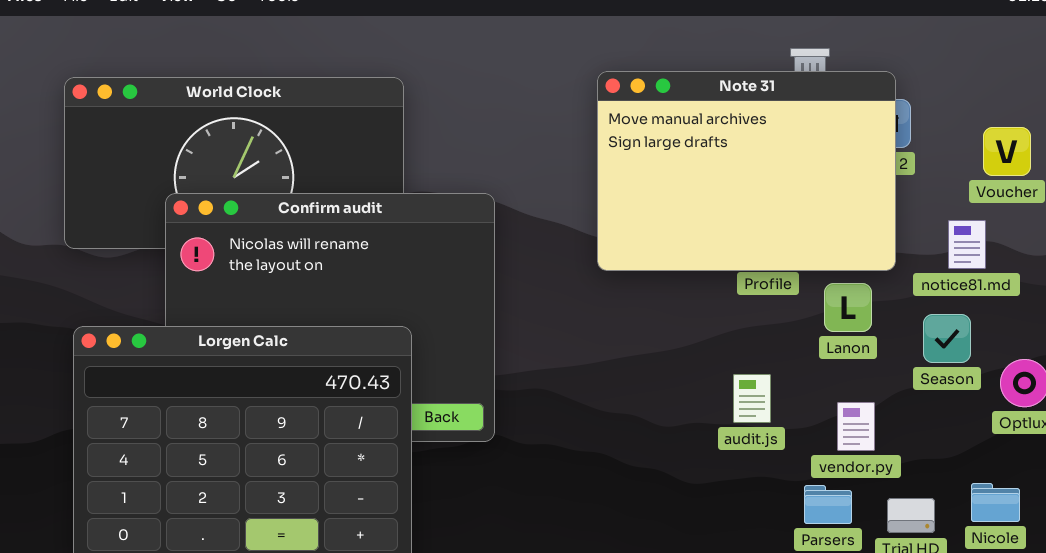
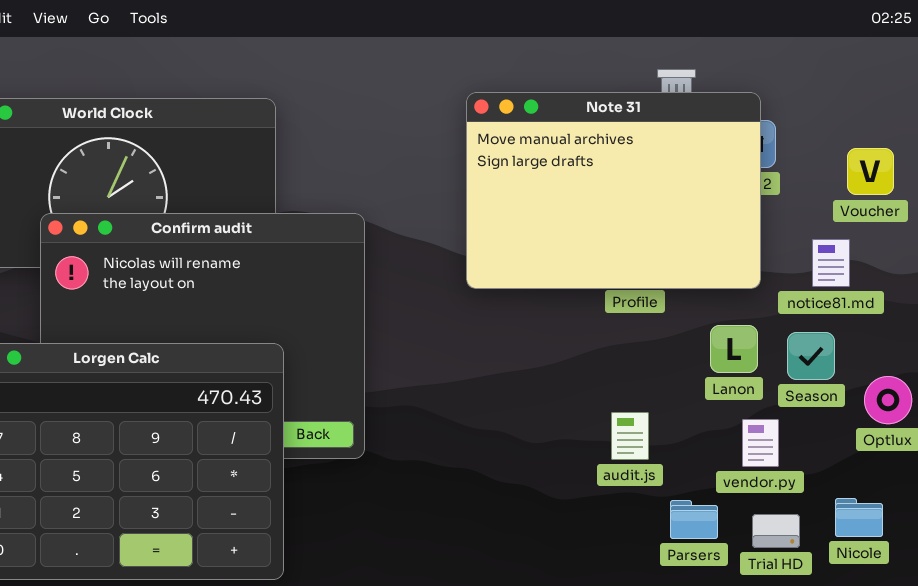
Lanon: [824,283,872,332] -> [710,325,758,373], moved
audit.js: [733,374,771,423] -> [611,412,649,460], moved
vendor.py: [837,402,875,451] -> [742,419,779,467], moved

